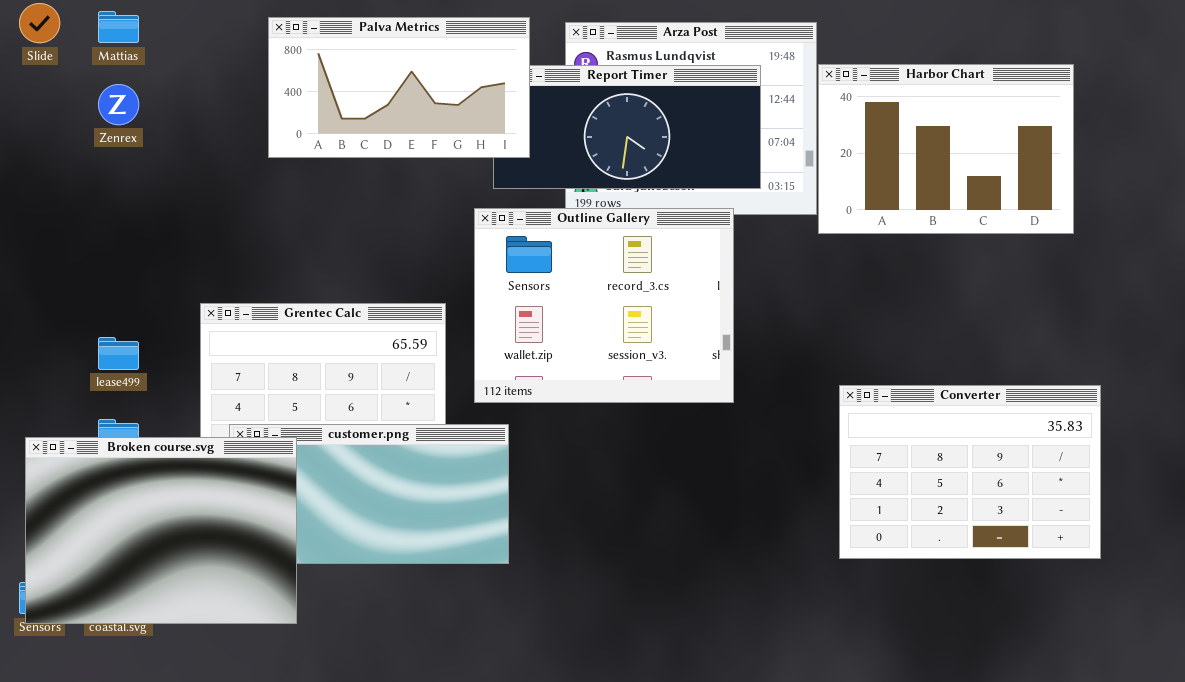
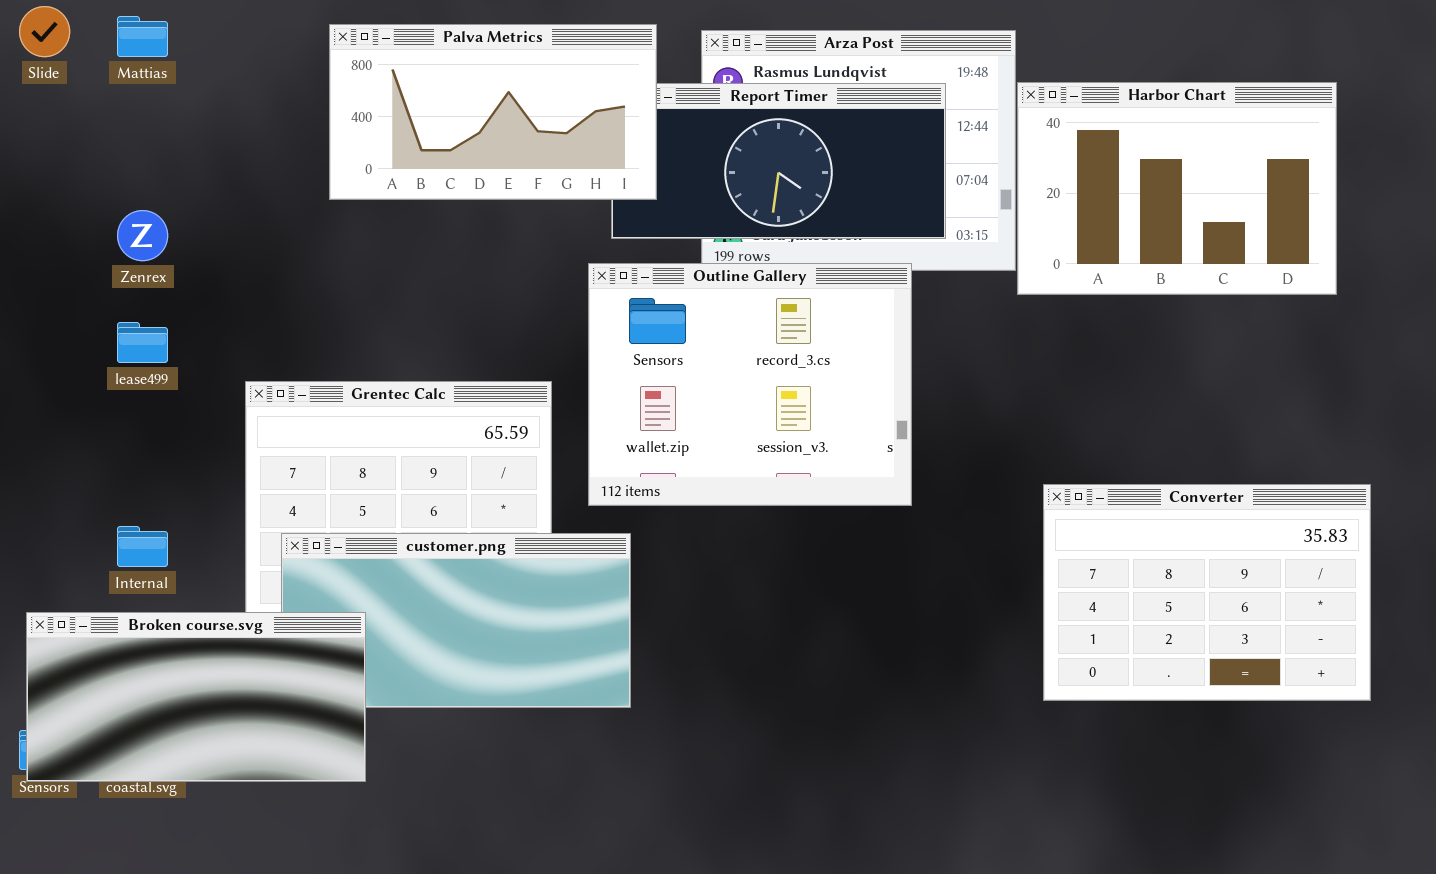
Zenrex: [98,84,139,125] -> [117,210,168,261], moved
lease499: [98,337,139,370] -> [117,322,168,363], moved
Broken course.svg: [25,437,297,624] -> [26,612,366,782], resized

